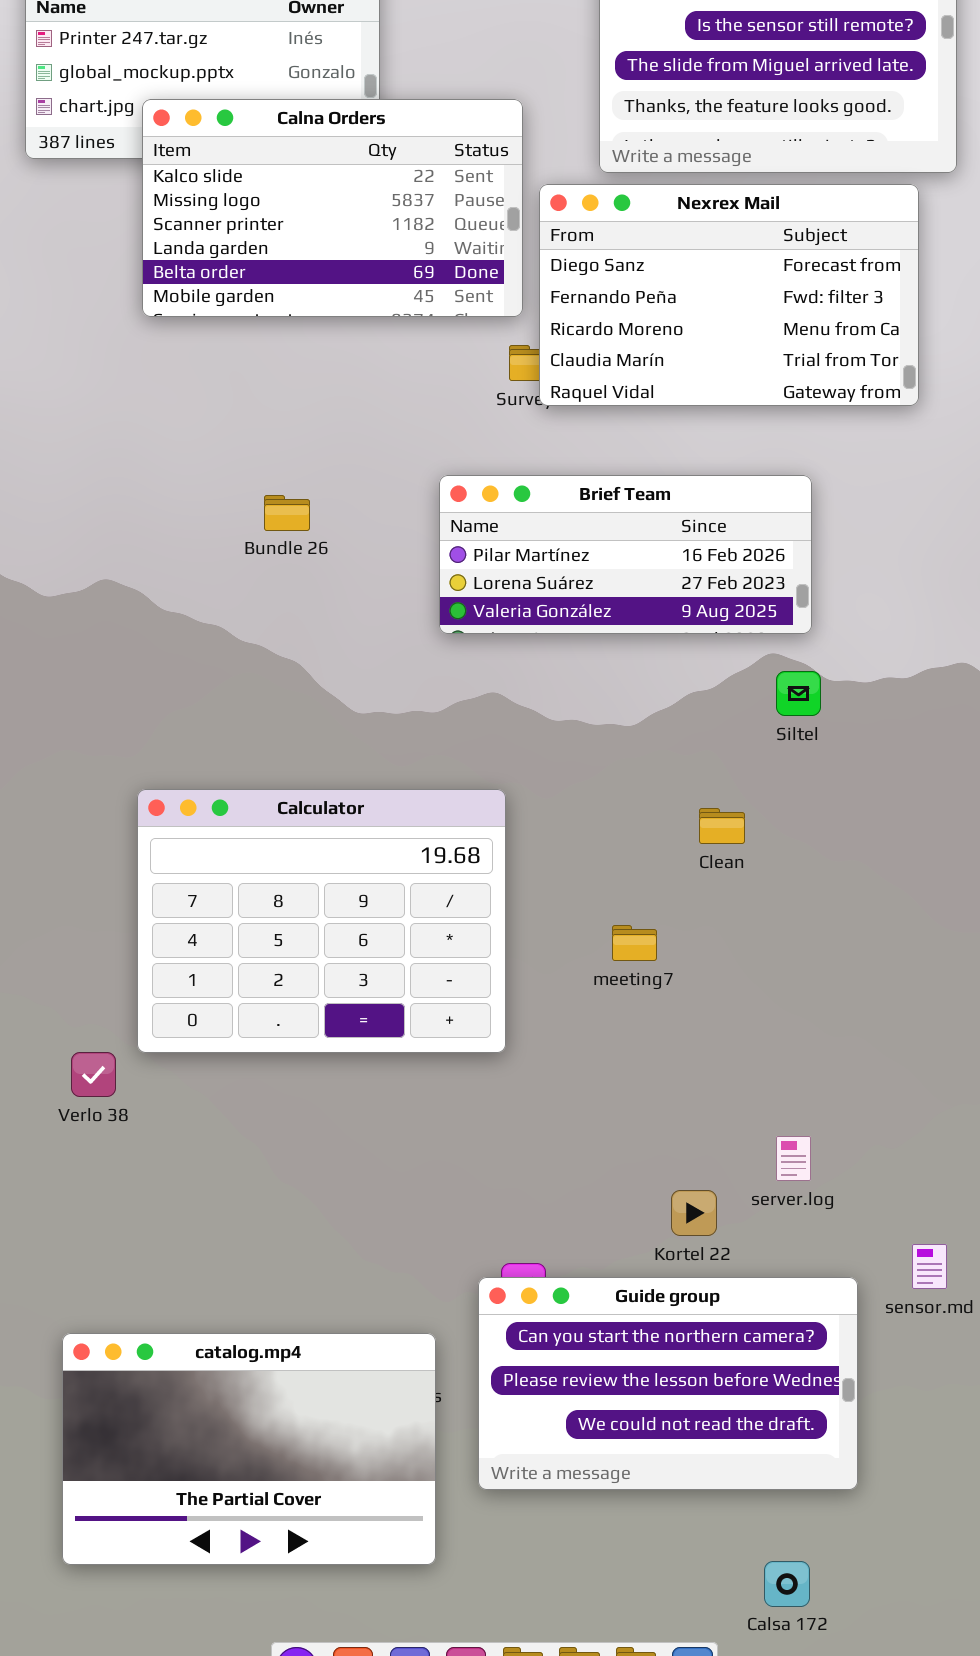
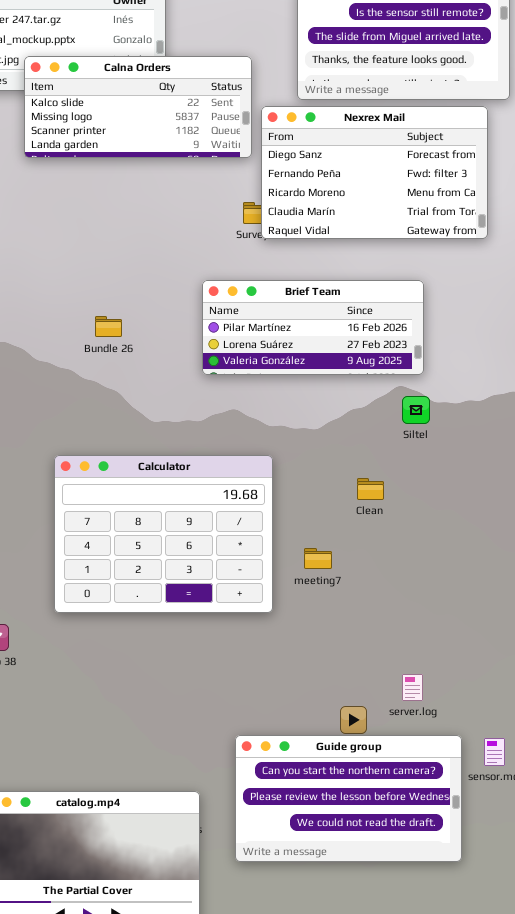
Calna Orders: [142,99,523,317] -> [24,56,252,158], resized
Bundle 26: [264,495,310,531] -> [95,316,122,337], moved
Calculator: [137,789,506,1053] -> [54,455,273,613], moved
Guide group: [478,1277,858,1490] -> [235,735,462,862], moved

